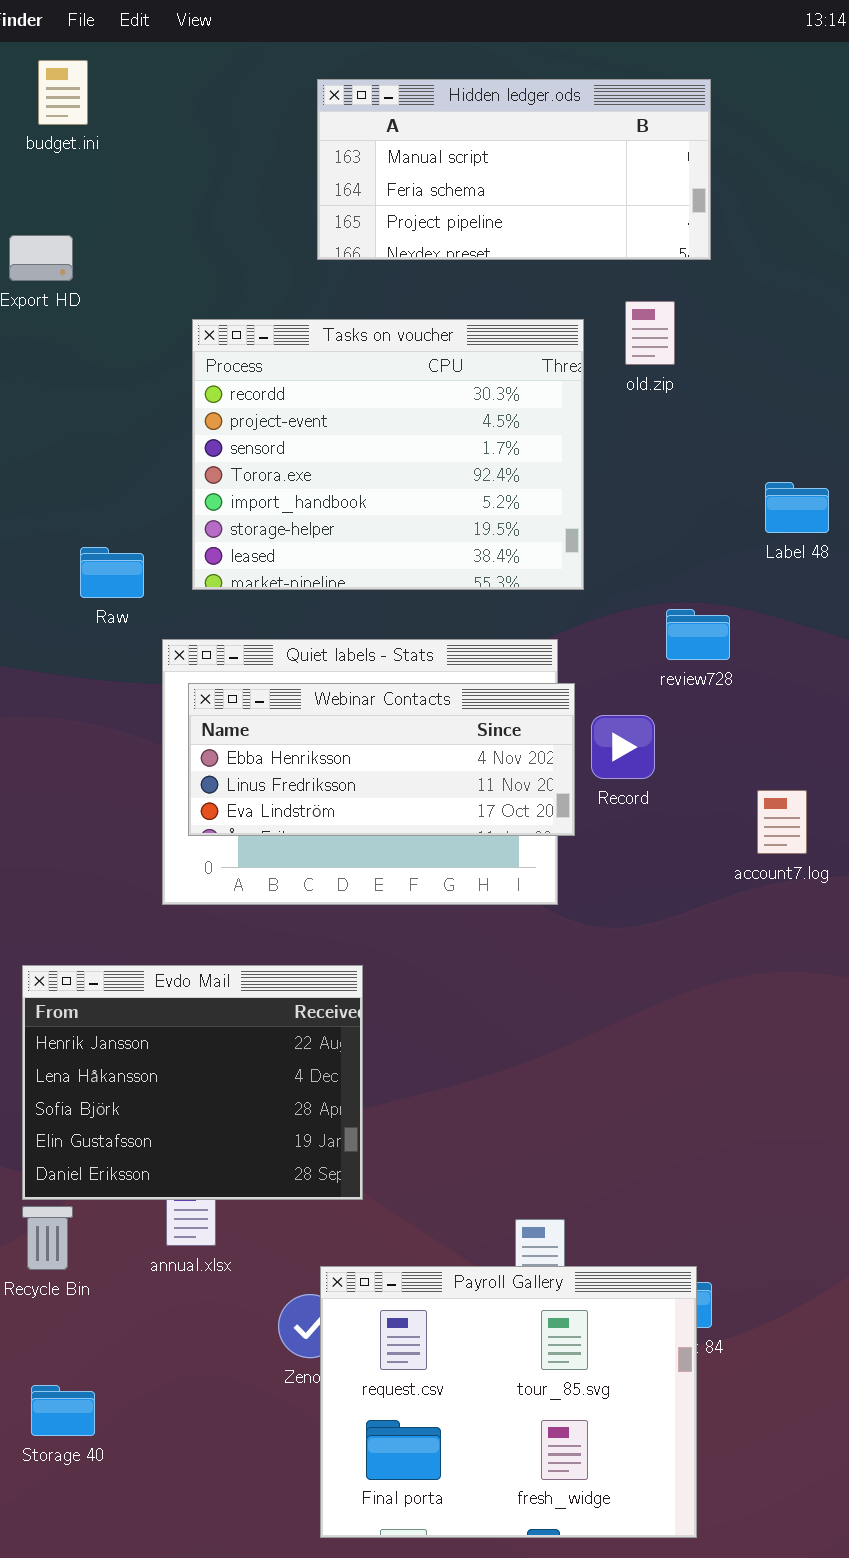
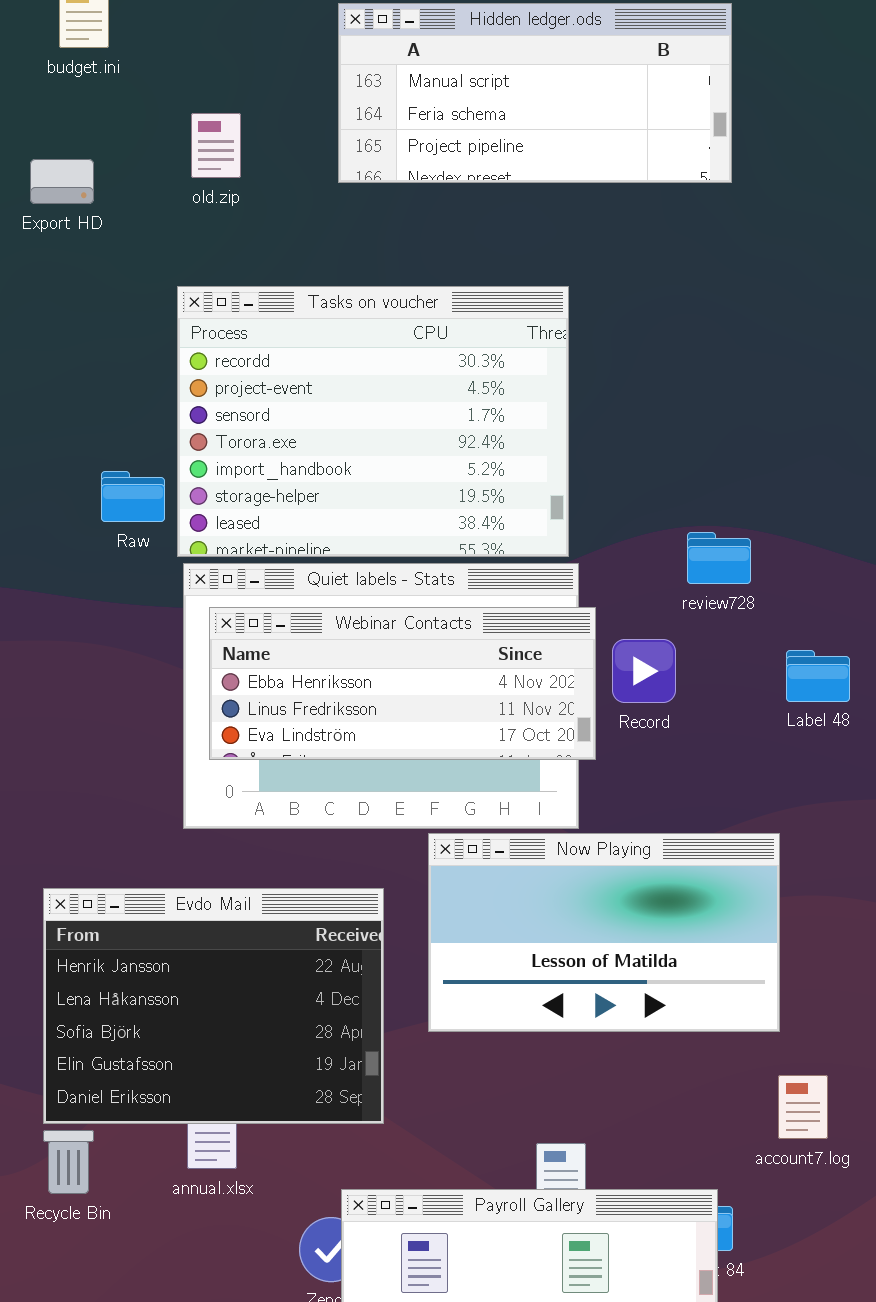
old.zip: [625,301,675,365] -> [191,113,241,178], moved
Tasks on voucher: [192,319,584,590] -> [177,286,569,557], moved
Label 48: [765,482,829,533] -> [786,650,850,702], moved
account7.log: [757,790,807,854] -> [778,1075,828,1139], moved
Now Playing: none -> [428,833,780,1032], opened

